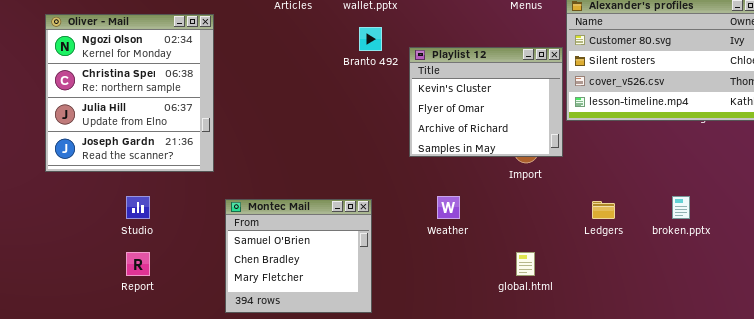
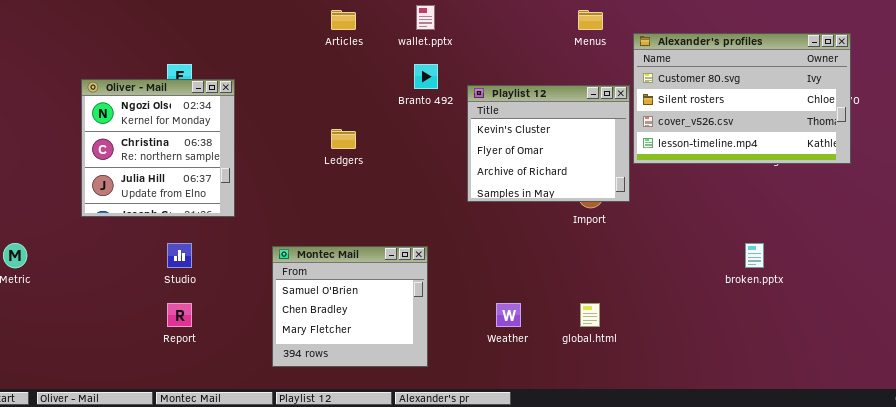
Oliver - Mail: [45,14,214,172] -> [81,79,235,217], resized
Weather: [437,196,460,219] -> [496,303,521,327], moved
Ledgers: [592,201,615,219] -> [331,129,356,149], moved

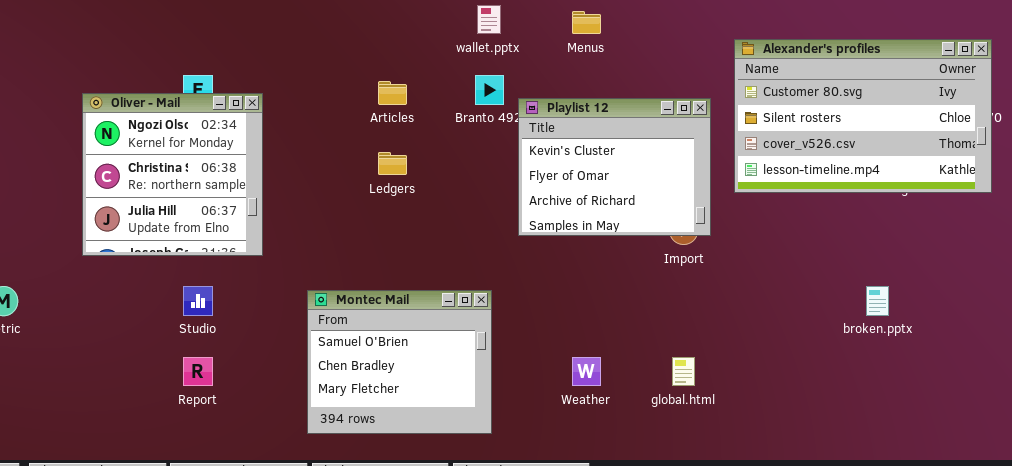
Articles: [331,10,356,30] -> [378,81,407,105], moved
Menus: [578,10,603,30] -> [572,11,601,34], moved
Playlist 12: [467,85,630,202] -> [518,98,711,236], moved

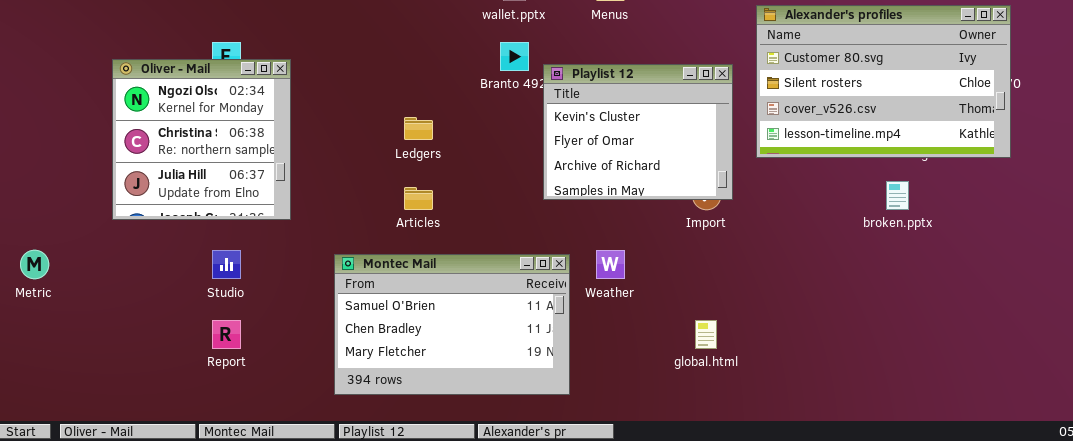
Articles: [378,81,407,105] -> [404,187,433,210], moved
broken.pptx: [866,286,889,316] -> [886,181,909,210], moved
Montec Mail: [307,290,492,434] -> [334,254,570,395], resized
Weather: [572,357,601,386] -> [596,250,625,279], moved

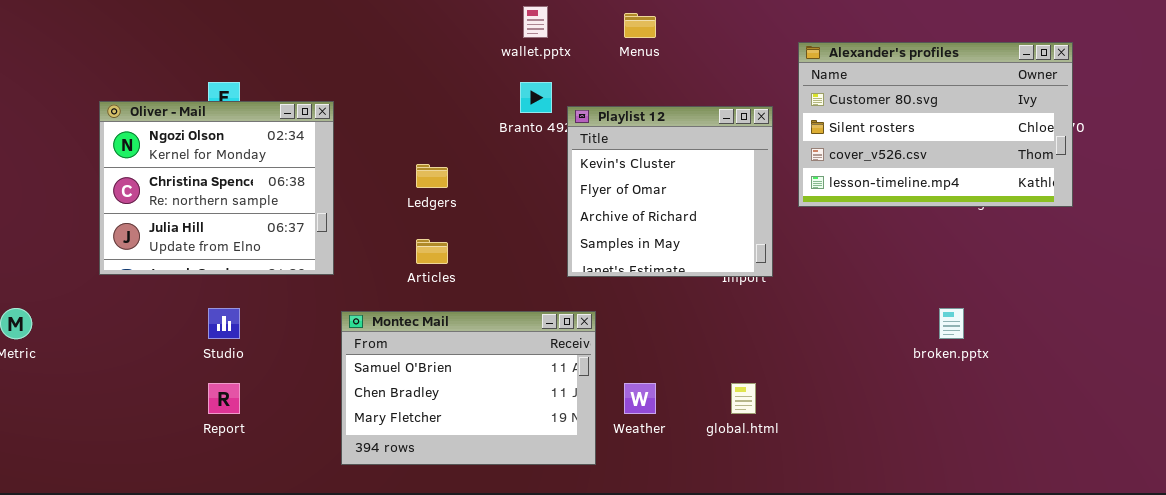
Oliver - Mail: [112,59,291,220] -> [99,101,334,275], resized
Playlist 12: [543,64,733,200] -> [567,106,773,277], resized
broken.pptx: [886,181,909,210] -> [939,308,964,339], moved
Weather: [596,250,625,279] -> [624,383,656,414], moved

